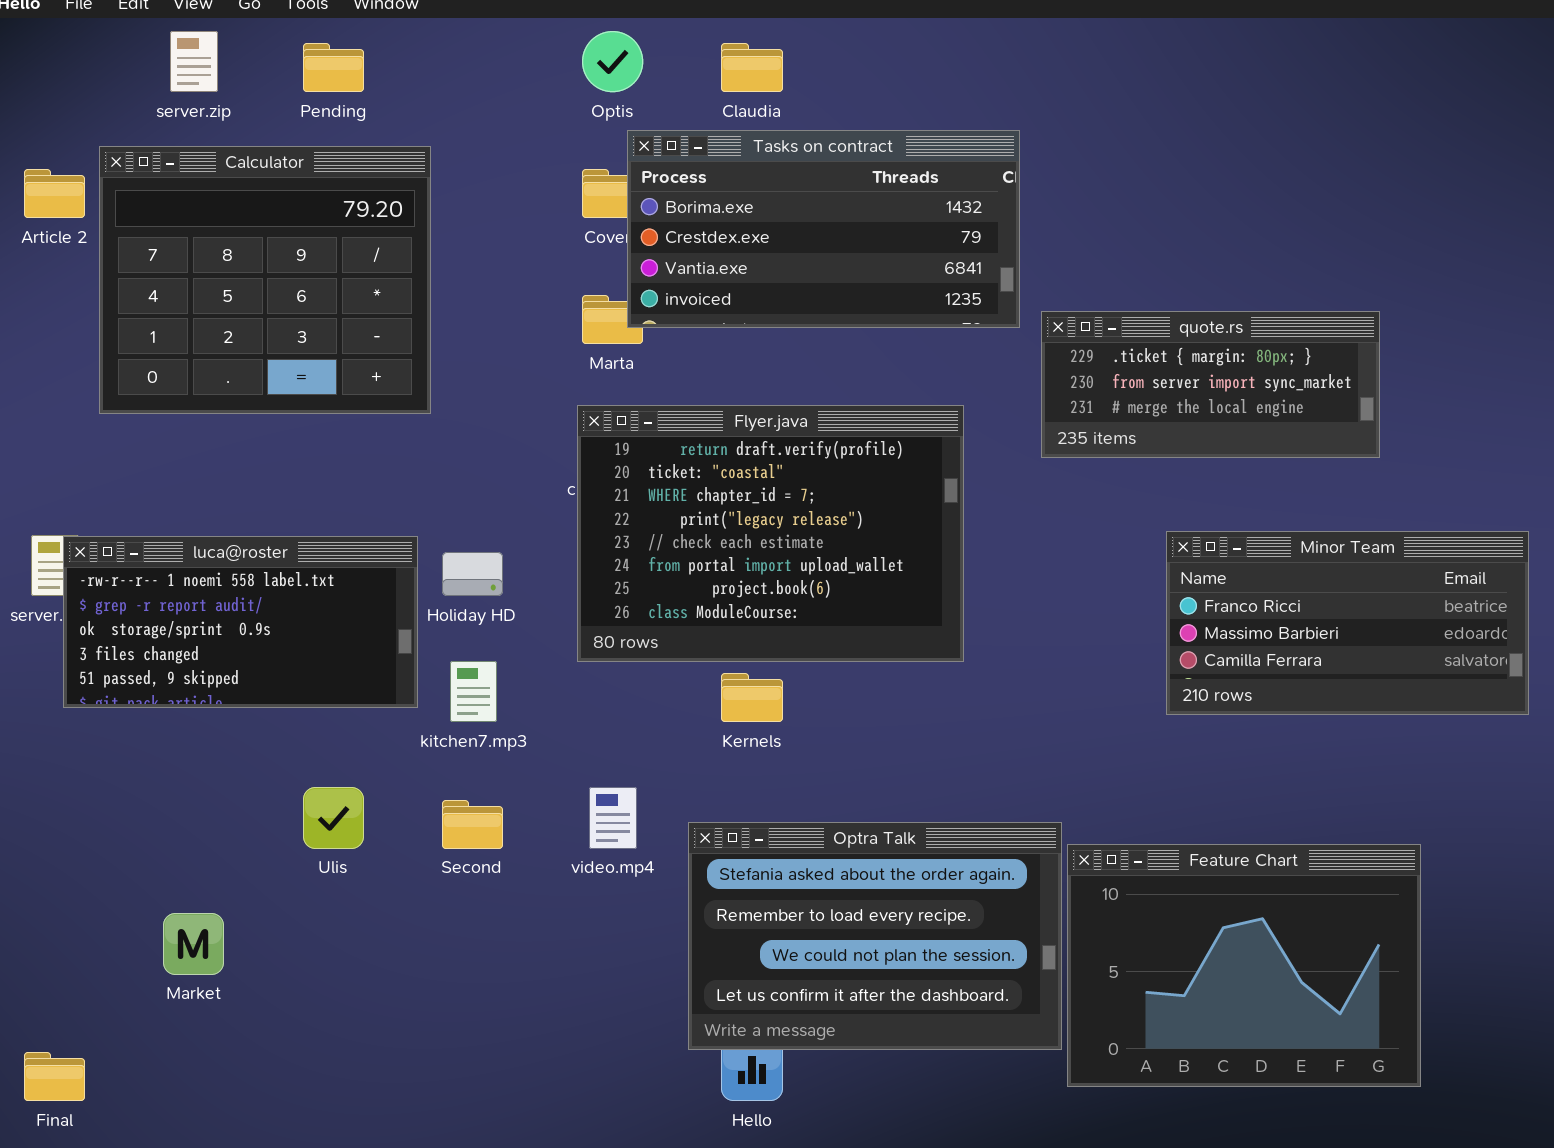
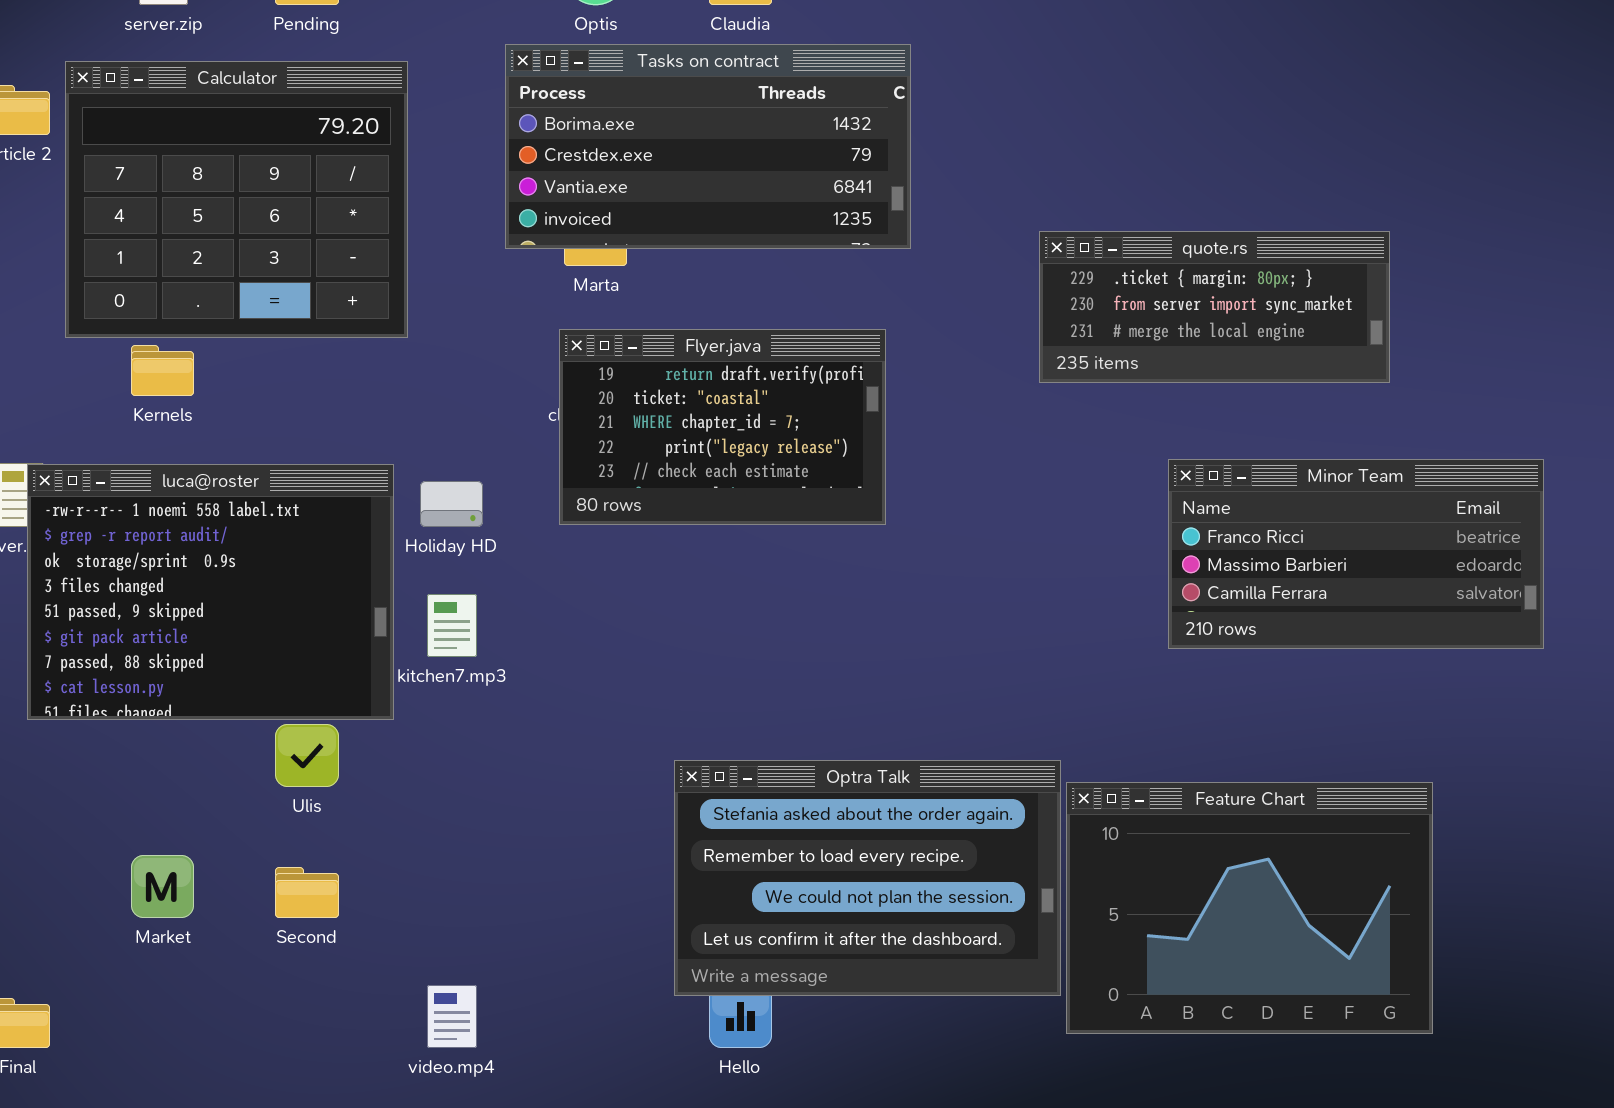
Tasks on contract: [627,130,1020,328] -> [505,44,911,249], moved
Flyer.java: [577,405,964,662] -> [559,329,886,525], resized
luca@roster: [63,536,418,708] -> [27,464,394,720], resized
Kernels: [721,673,783,722] -> [131,345,194,396], moved
video.mp4: [589,787,637,849] -> [427,985,477,1048], moved
Second: [442,800,503,849] -> [275,867,339,918], moved

